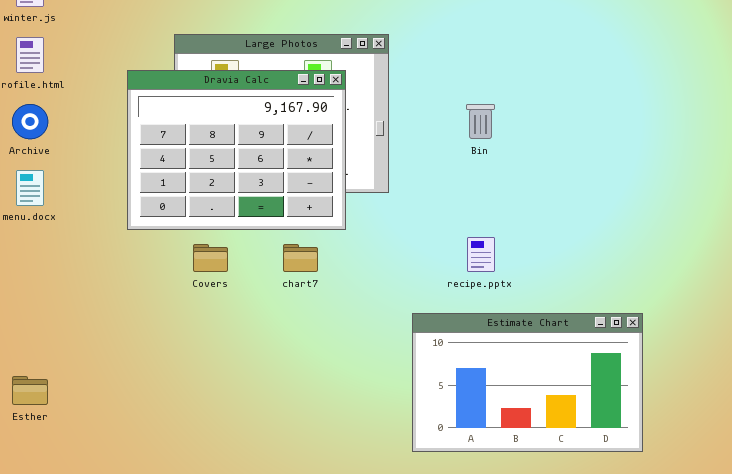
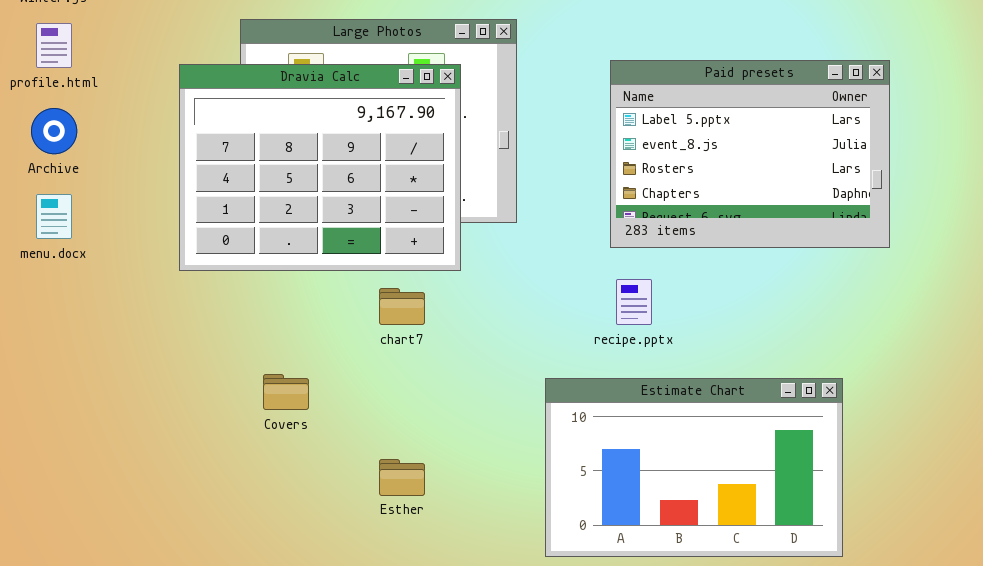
Paid presets: none -> [610,60,890,248], opened
Covers: [193,244,228,272] -> [263,374,309,410], moved
Esther: [12,376,48,405] -> [379,459,425,496], moved

